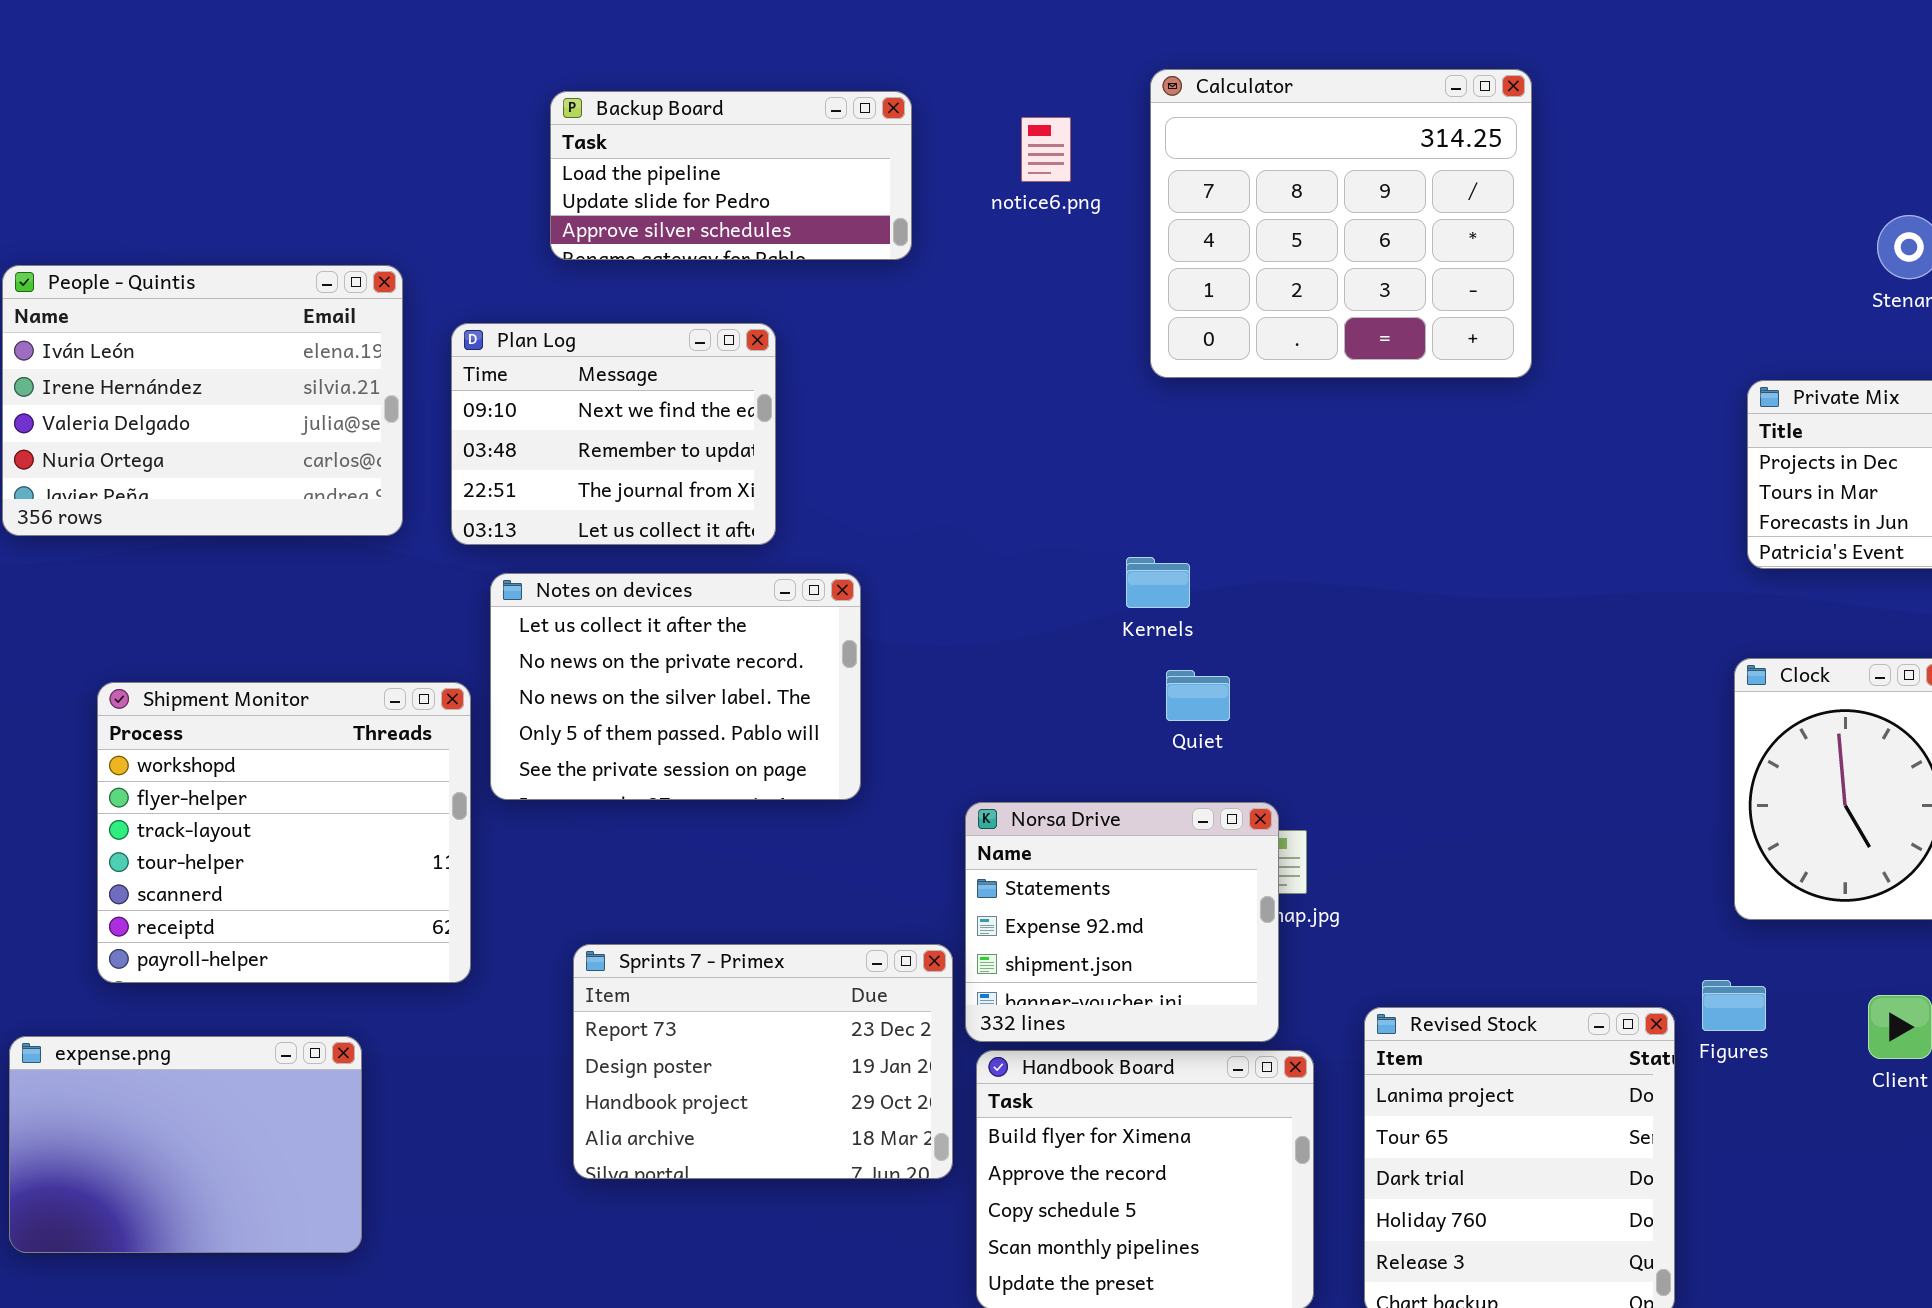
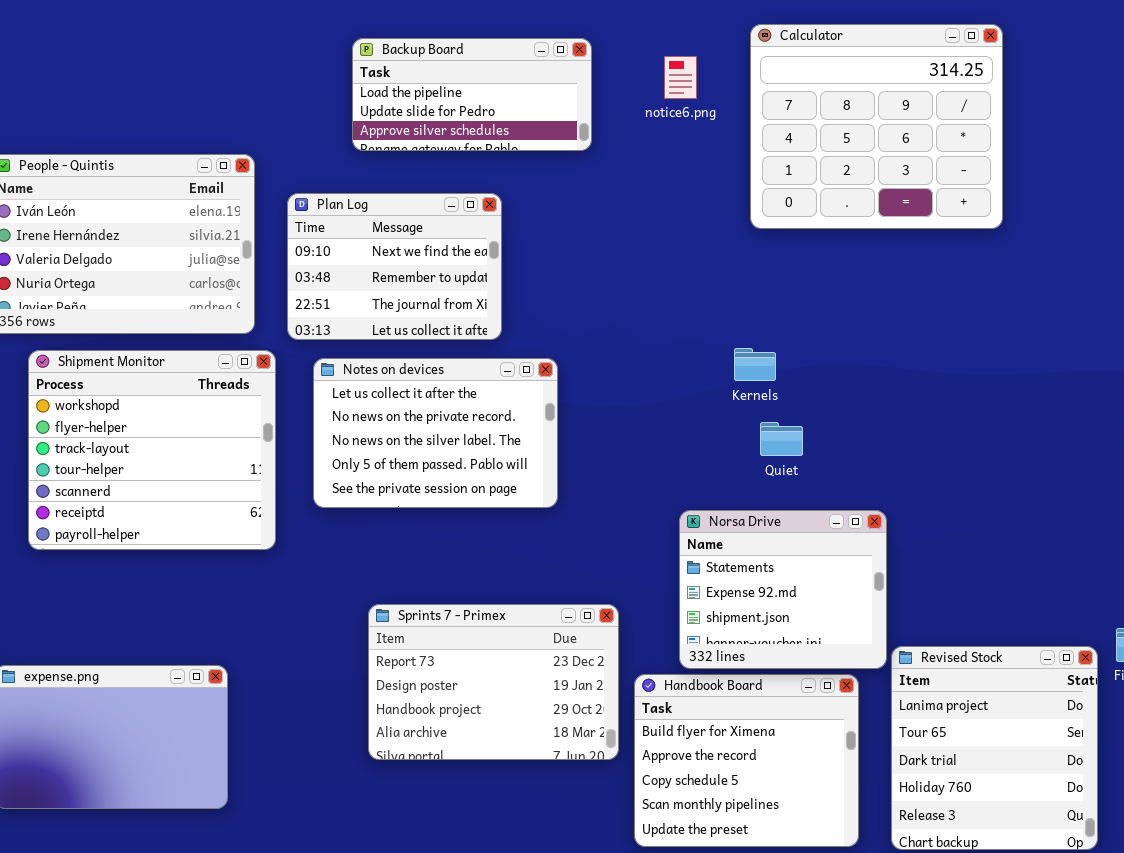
Shipment Monitor: [97,682,471,983] -> [28,350,276,550], moved
Norsa Drive: [965,802,1279,1042] -> [679,510,887,669], moved

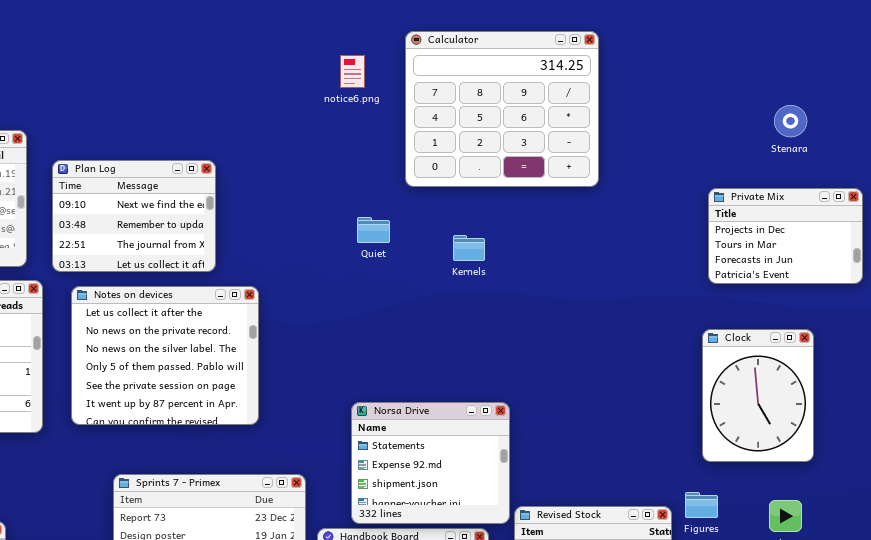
Backup Board: [352,38,592,151] -> none, closed
Kernels: [734,348,776,381] -> [453,235,485,261], moved
Notes on devices: [313,358,558,508] -> [71,286,259,425], resized
Quiet: [760,422,803,456] -> [357,217,390,243], moved

